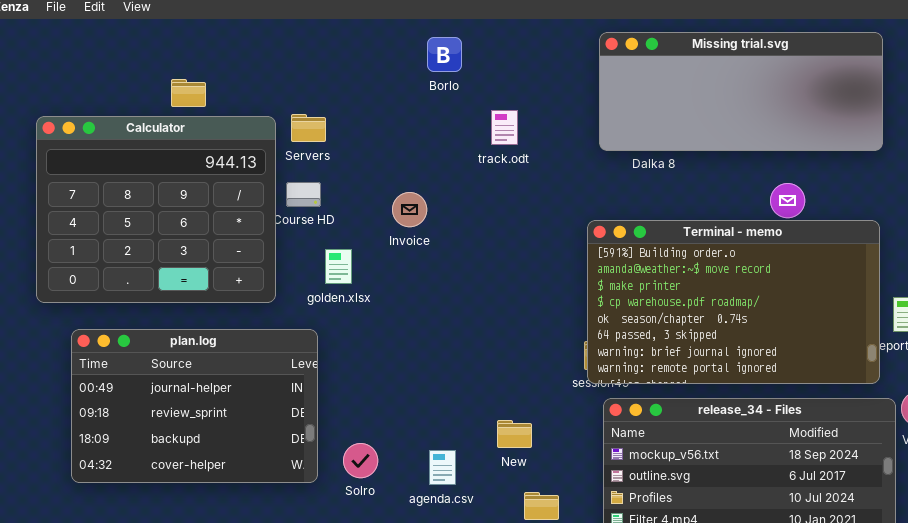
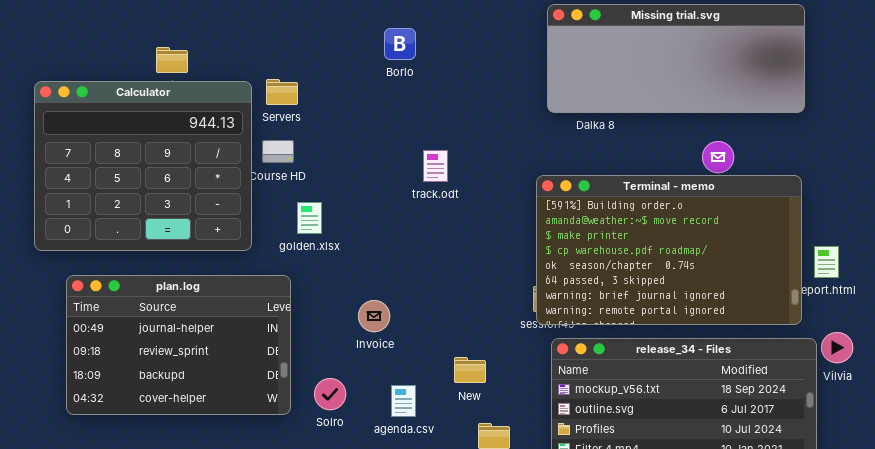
Borlo: [427,37,462,72] -> [384,28,416,60], moved
track.odt: [491,110,518,145] -> [423,150,448,182], moved
Invoice: [392,192,427,227] -> [358,300,390,332], moved

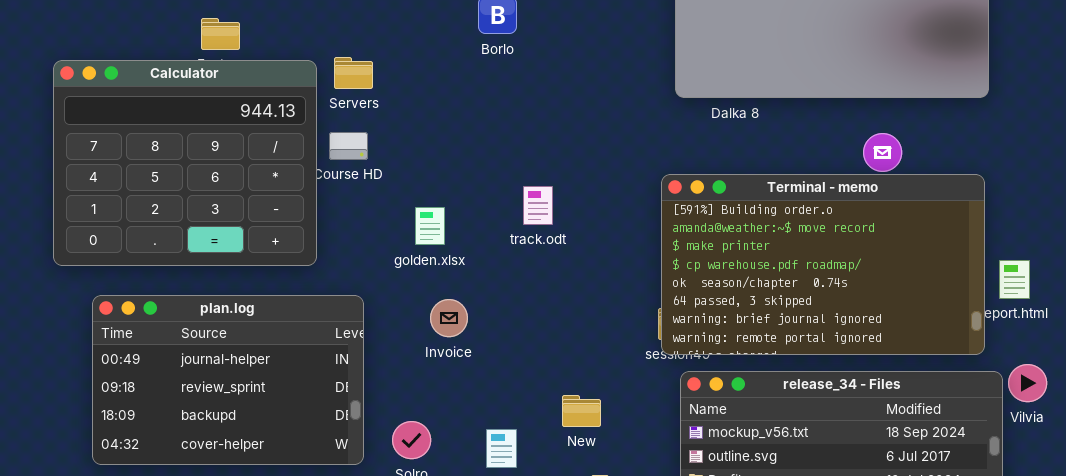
track.odt: [423,150,448,182] -> [523,186,553,225], moved
golden.xlsx: [297,202,322,234] -> [415,207,445,245], moved
Invoice: [358,300,390,332] -> [430,299,468,337], moved

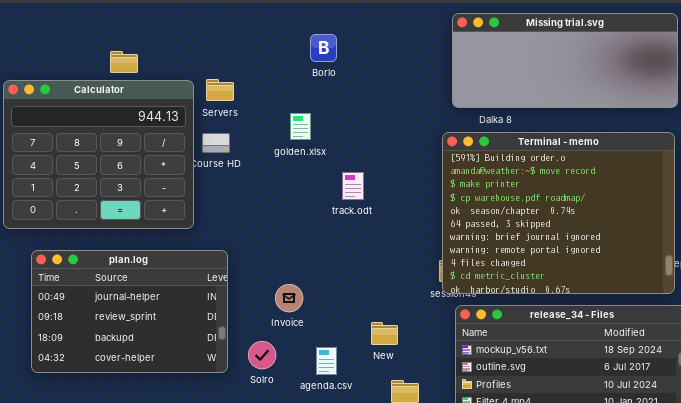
Terminal - memo: [661,174,985,355] -> [442,132,675,294], resized
golden.xlsx: [415,207,445,245] -> [290,113,311,140], moved
Invoice: [430,299,468,337] -> [275,284,303,312], moved

